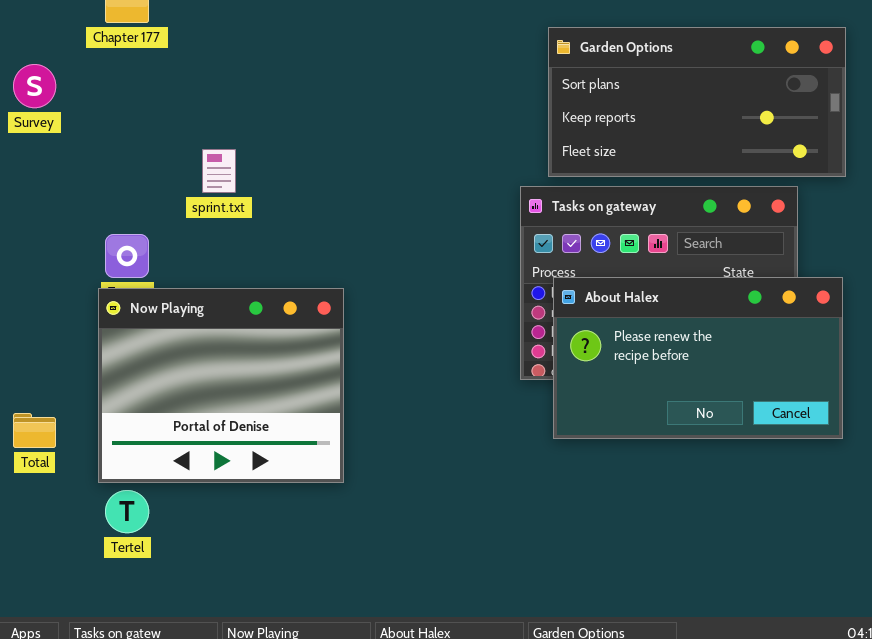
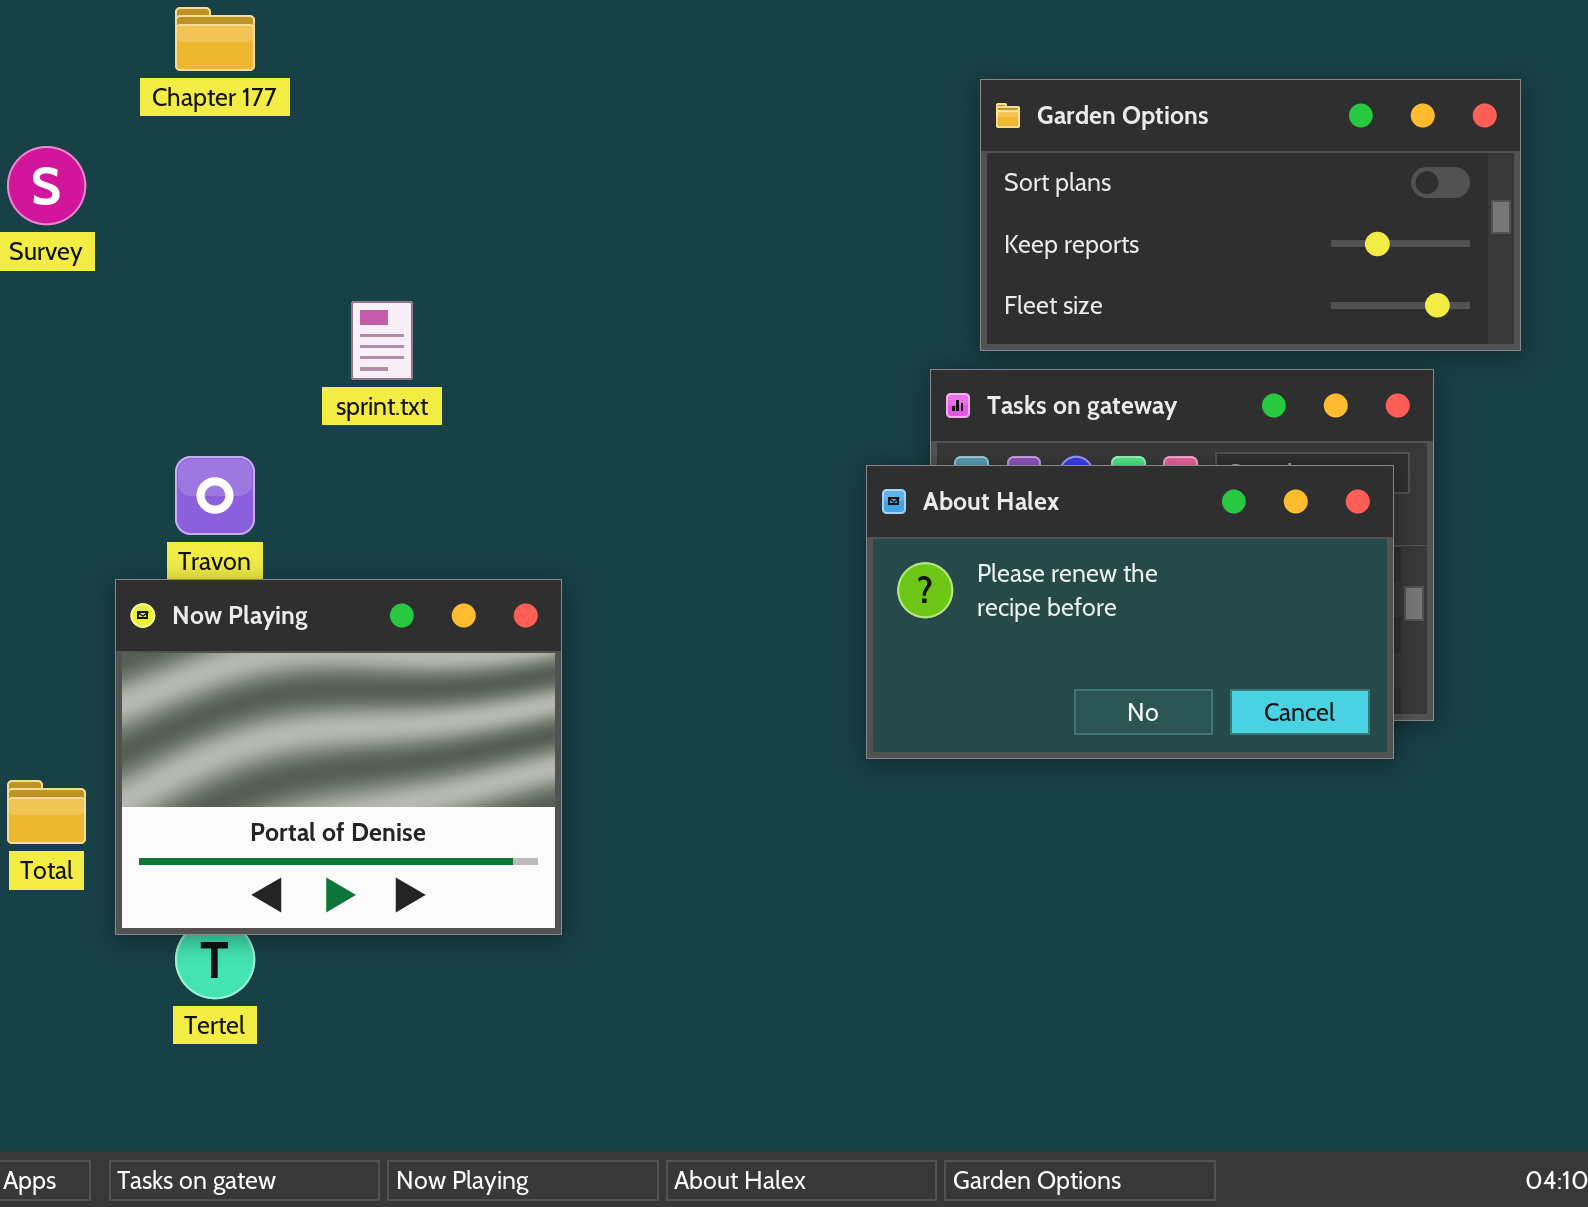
About Halex: [553,277,843,439] -> [866,465,1394,759], moved
Now Playing: [98,288,344,483] -> [115,579,562,935], moved

